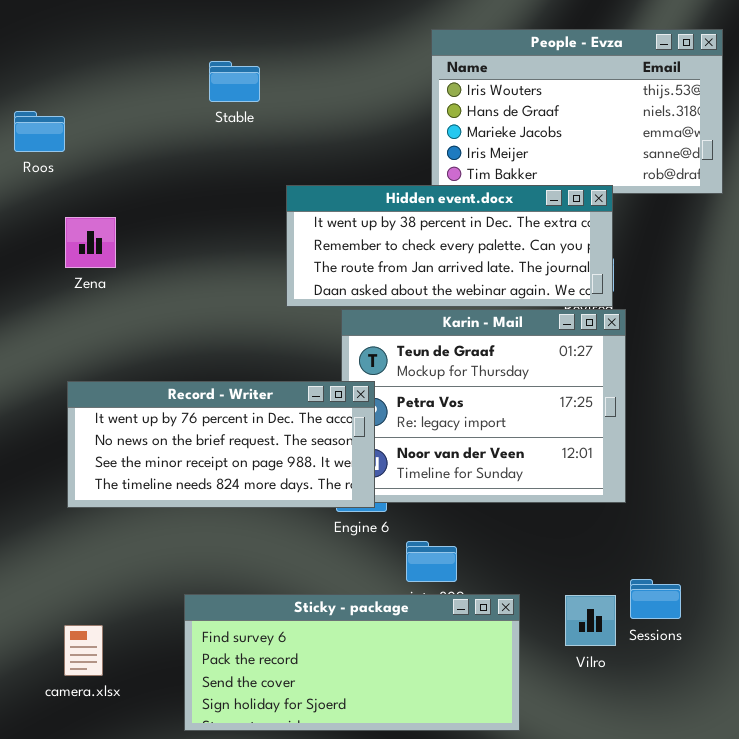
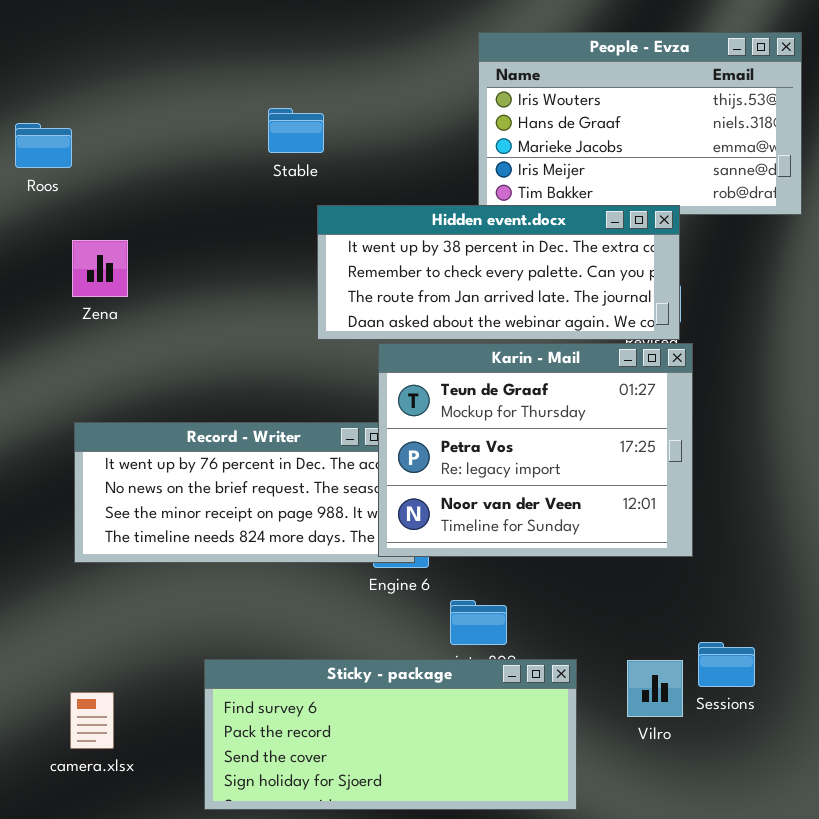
Stable: [209,61,260,102] -> [268,108,324,153], moved
Karin - Mail: [341,309,626,503] -> [378,343,693,557], raised

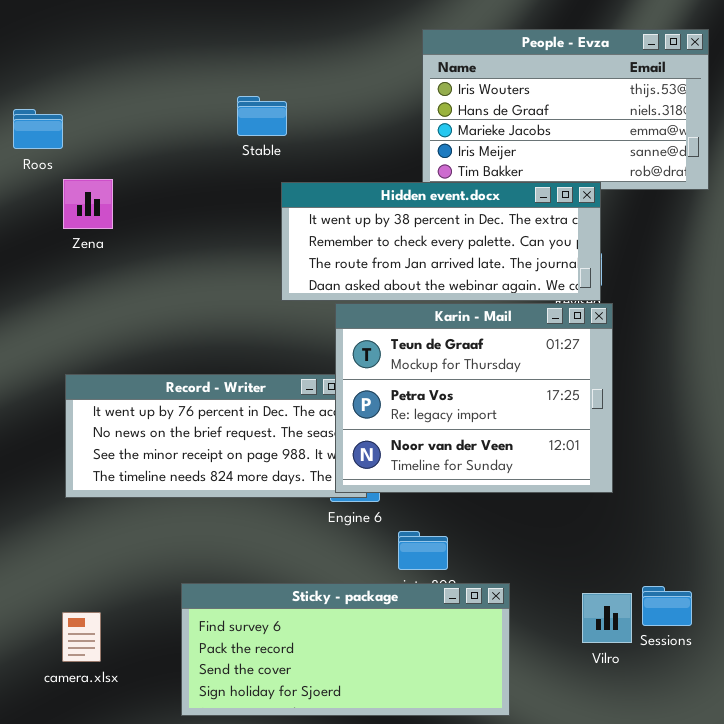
Zena: [72,240,128,297] -> [63,179,113,229], moved
Sessions: [698,642,755,687] -> [642,586,692,626], moved
Vilro: [627,660,683,717] -> [582,593,632,643], moved

